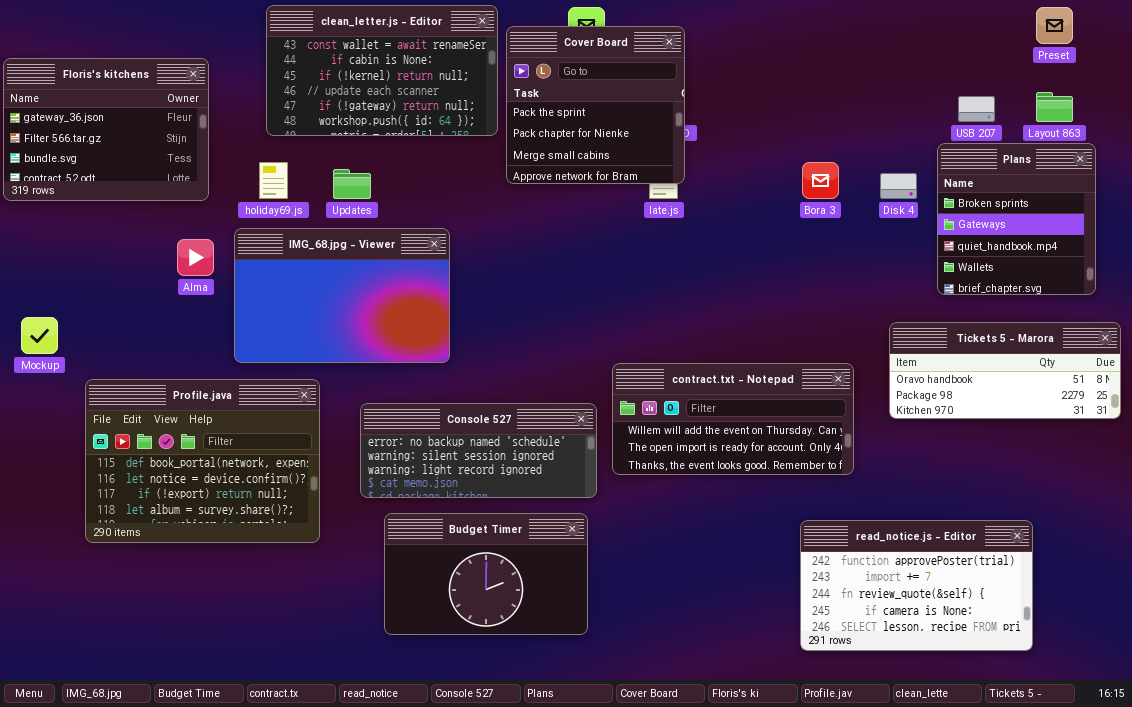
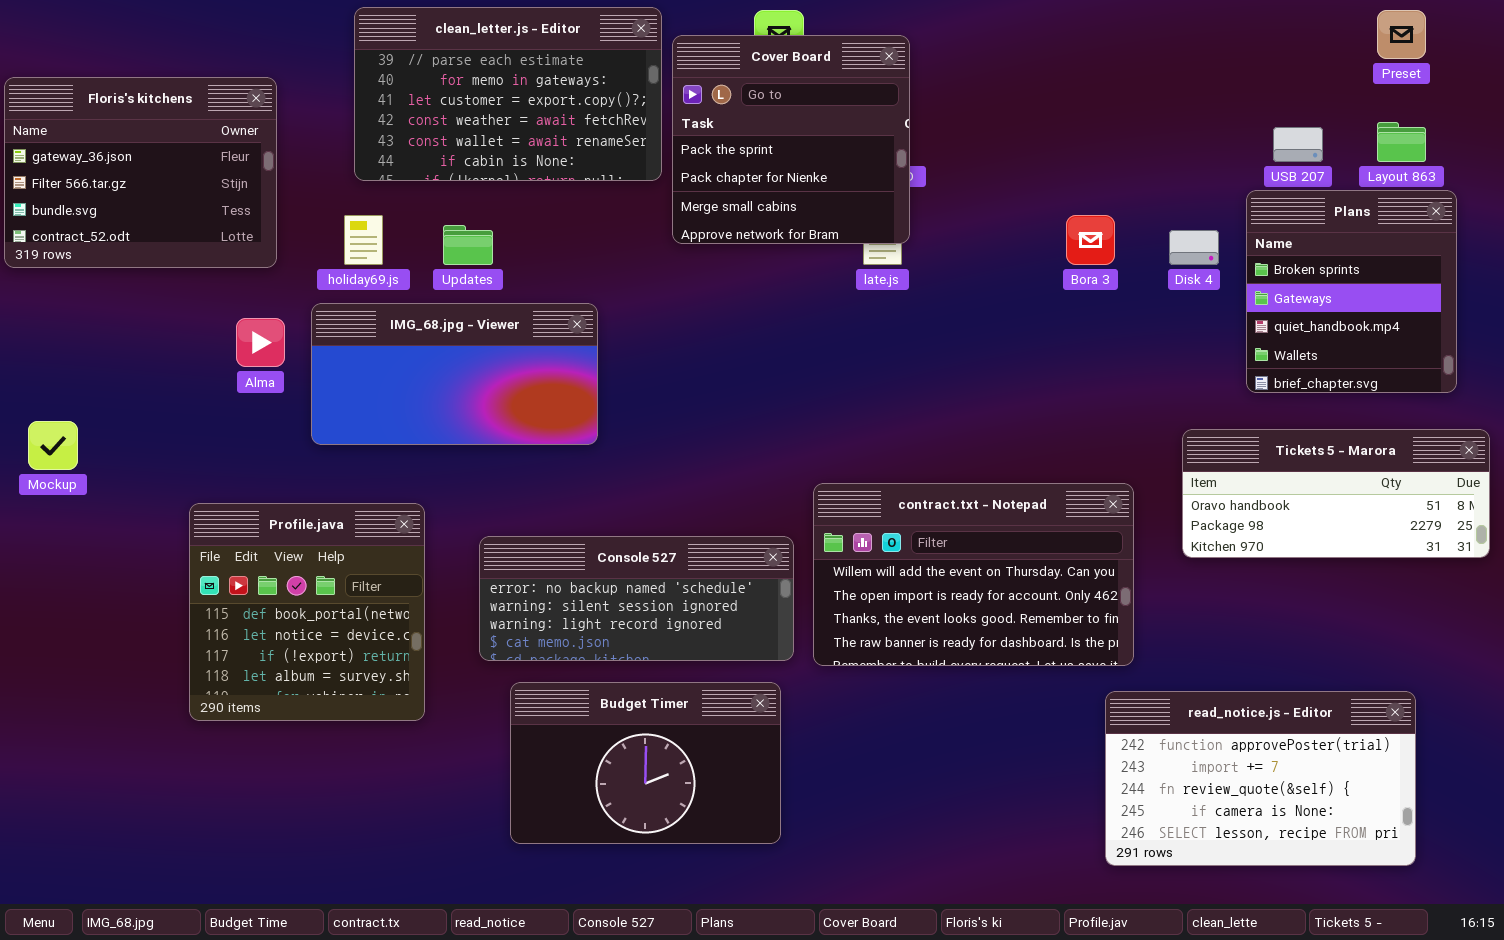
clean_letter.js - Editor: [266,5,498,136] -> [354,7,662,181], scrolled up 4 rows
IMG_68.jpg - Viewer: [234,228,450,363] -> [311,303,598,445], resized
contract.txt - Notepad: [612,363,854,475] -> [813,483,1134,666], resized
Profile.java: [85,379,320,543] -> [189,503,425,721], resized
read_notice.js - Editor: [800,520,1033,651] -> [1105,691,1416,866], moved

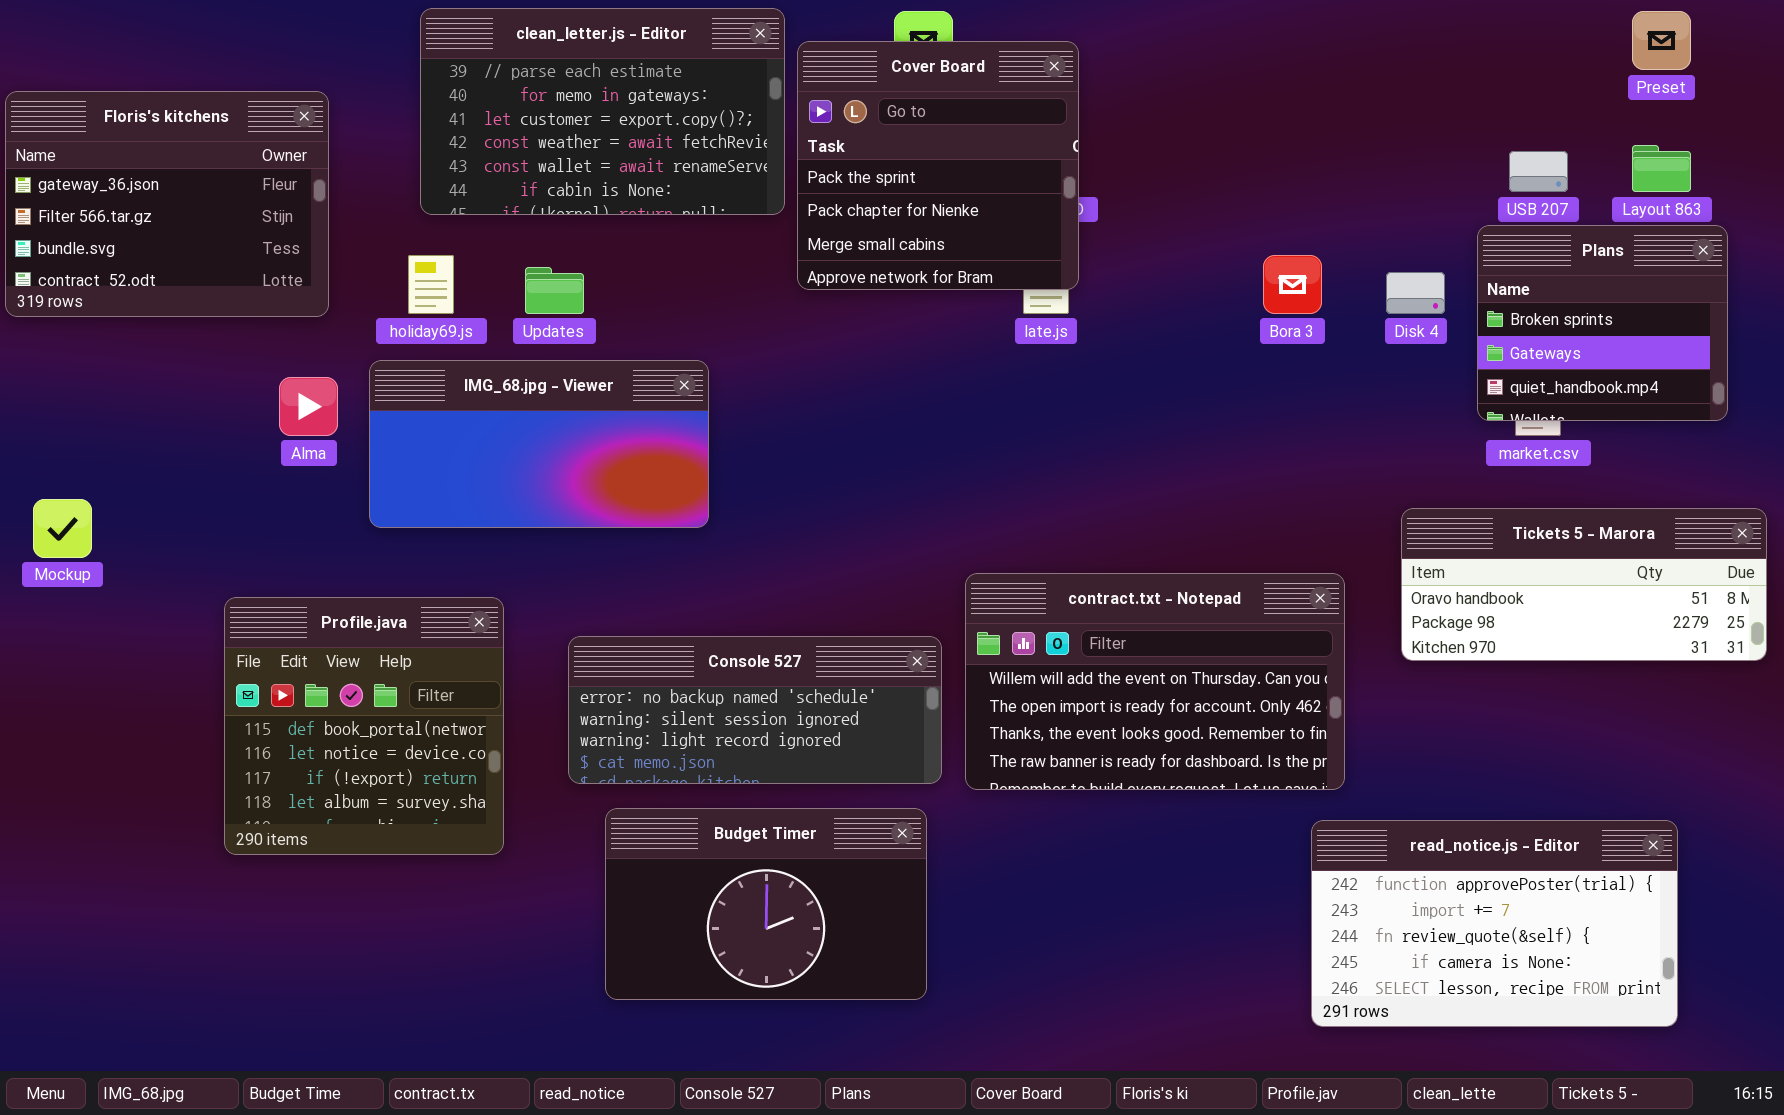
Plans: [1246,190,1457,393] -> [1477,225,1728,421], resized

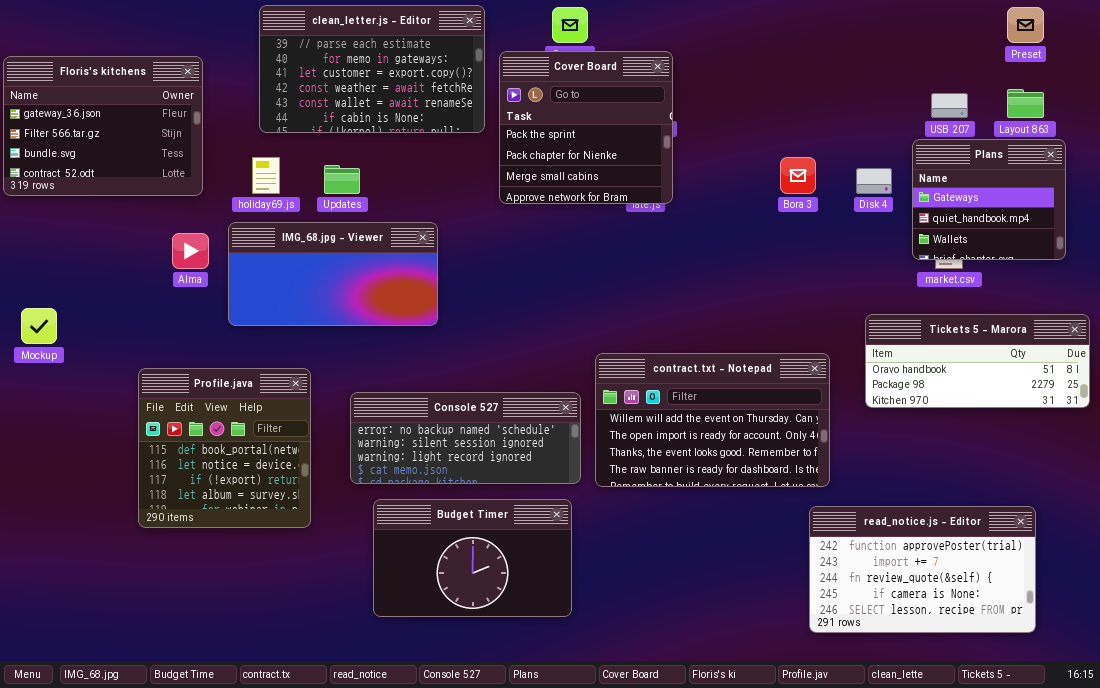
Cover Board: [797,41,1079,290] -> [499,51,673,204], moved
Plans: [1477,225,1728,421] -> [912,139,1066,260], scrolled down 1 row

